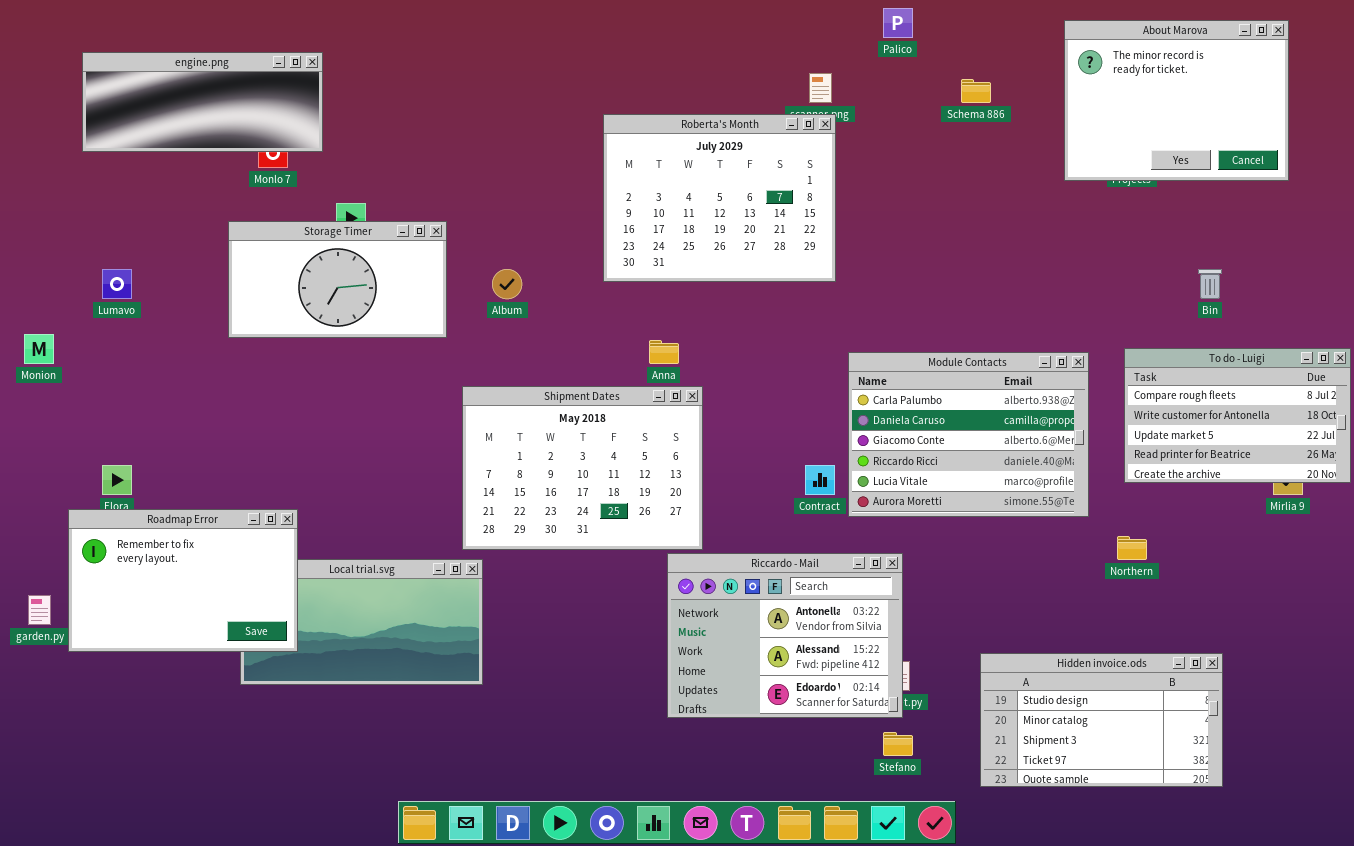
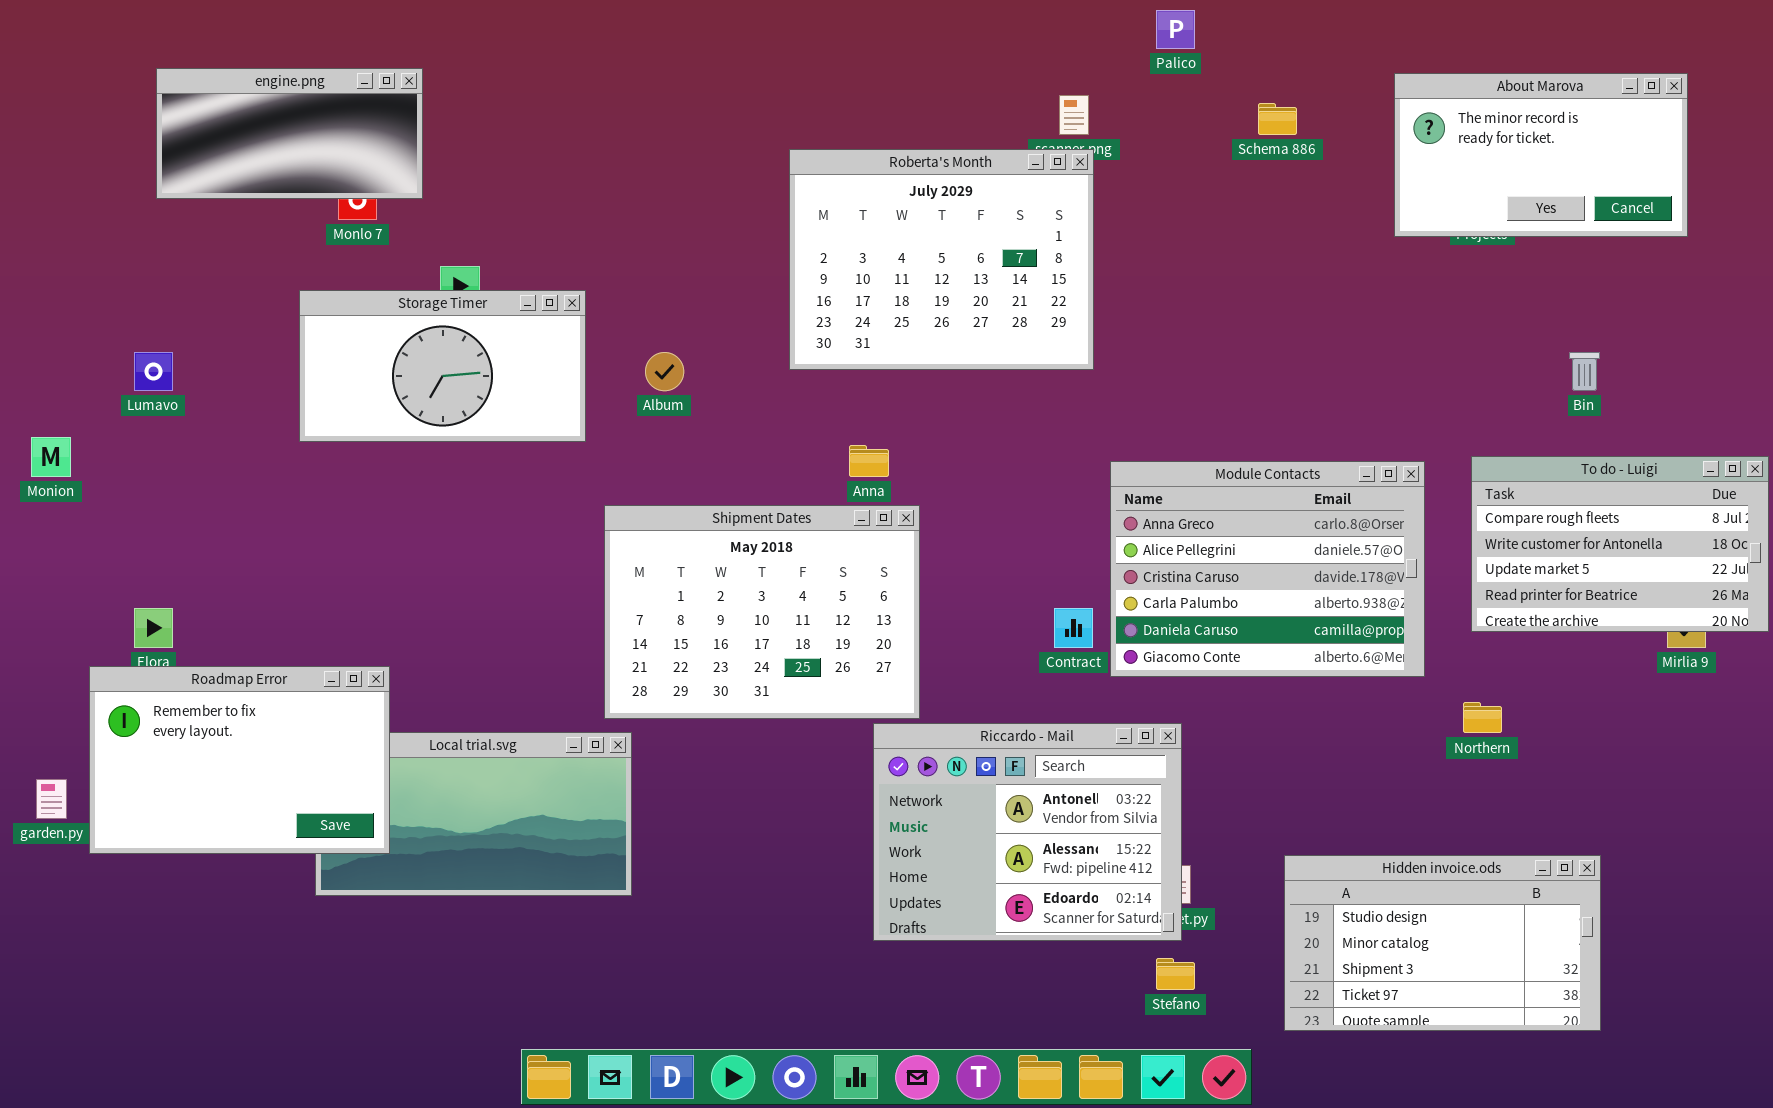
About Marova: [1064,20,1289,181] -> [1394,73,1688,237], resized
engine.png: [82,52,323,152] -> [156,68,423,199], resized
Module Contacts: [848,352,1089,517] -> [1110,461,1425,677], scrolled up 3 rows

